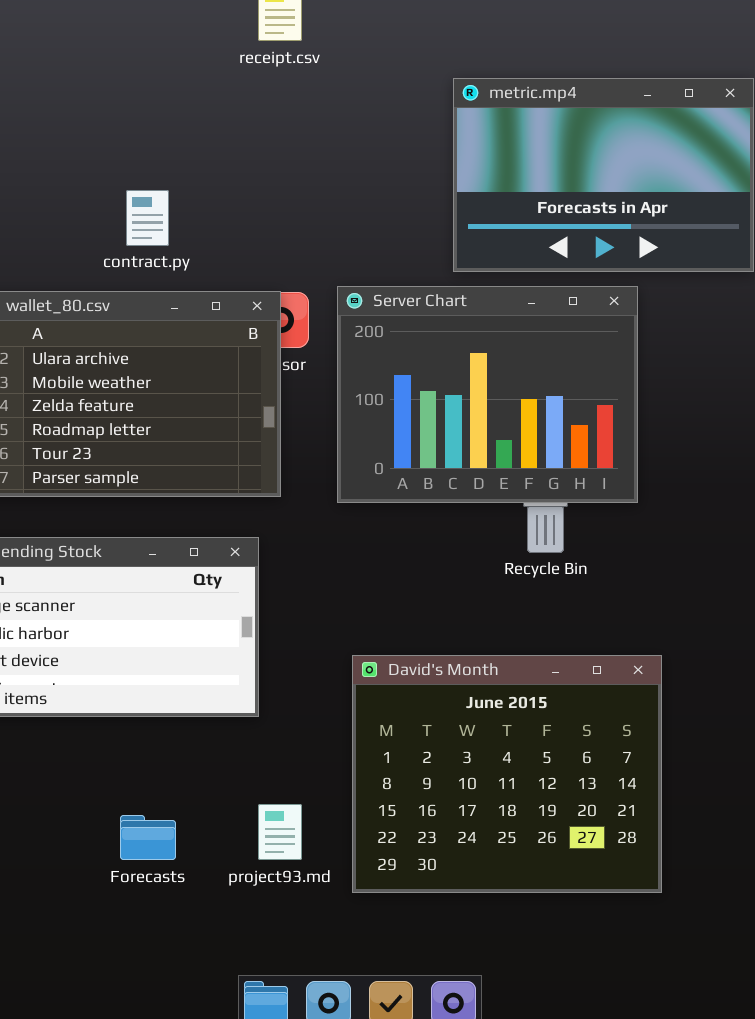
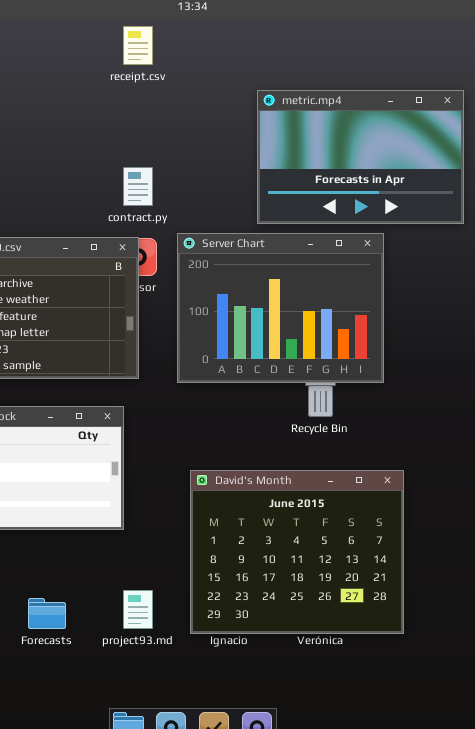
contract.py: [126,190,169,246] -> [123,167,153,206], moved
David's Month: [352,655,662,893] -> [190,470,404,634], moved

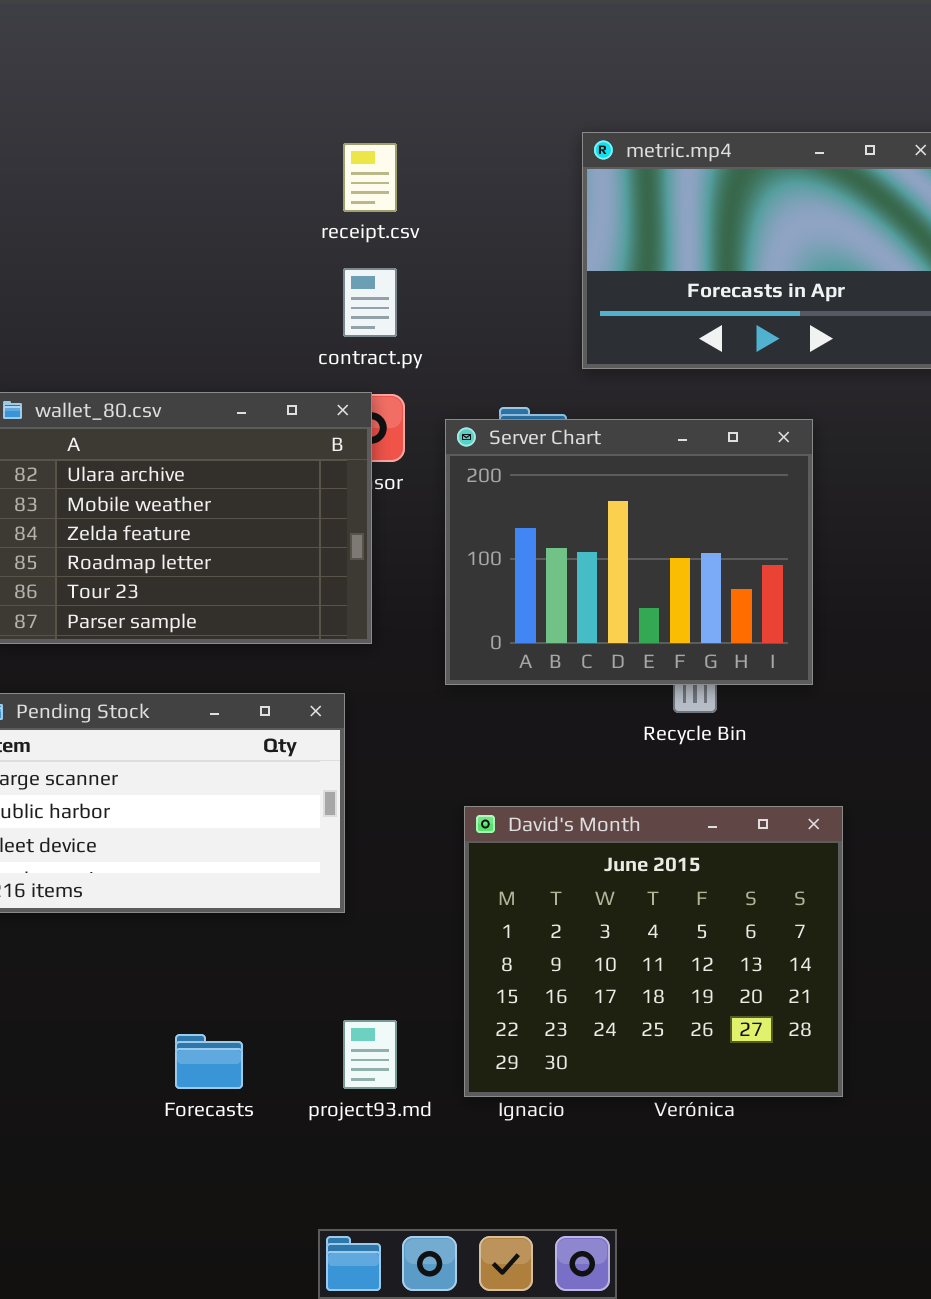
receipt.csv: [123,26,153,65] -> [343,143,397,212], moved
Server Chart: [177,233,384,383] -> [445,419,813,685], moved

